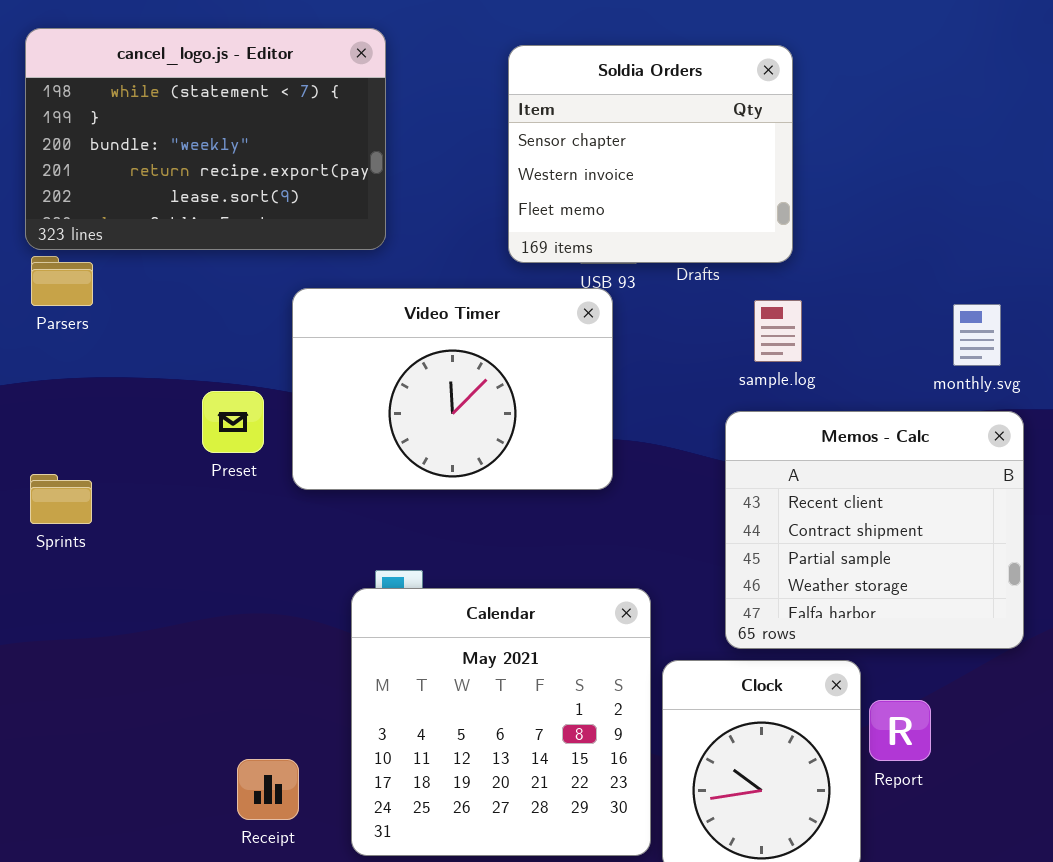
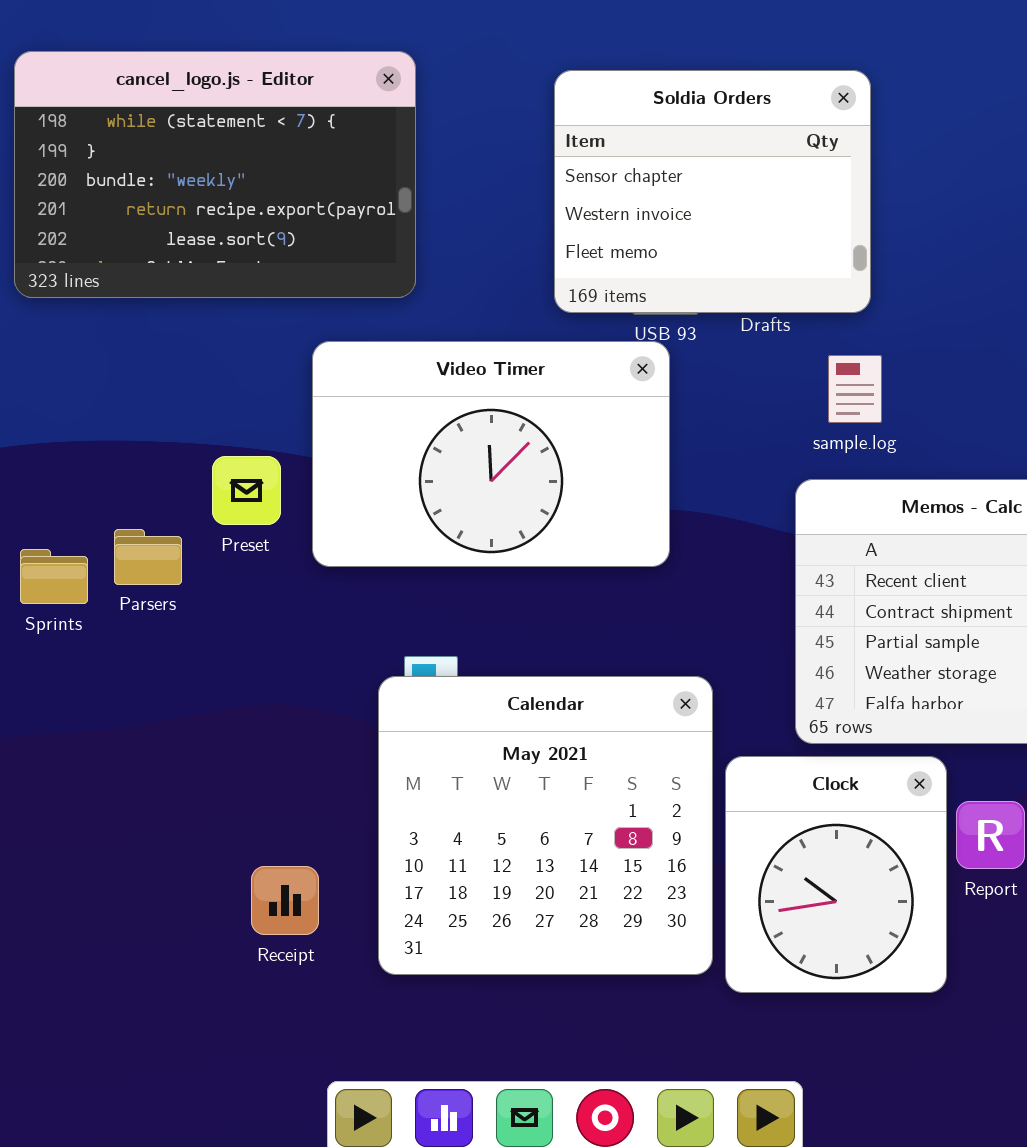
Parsers: [31,256,93,306] -> [114,529,182,585], moved

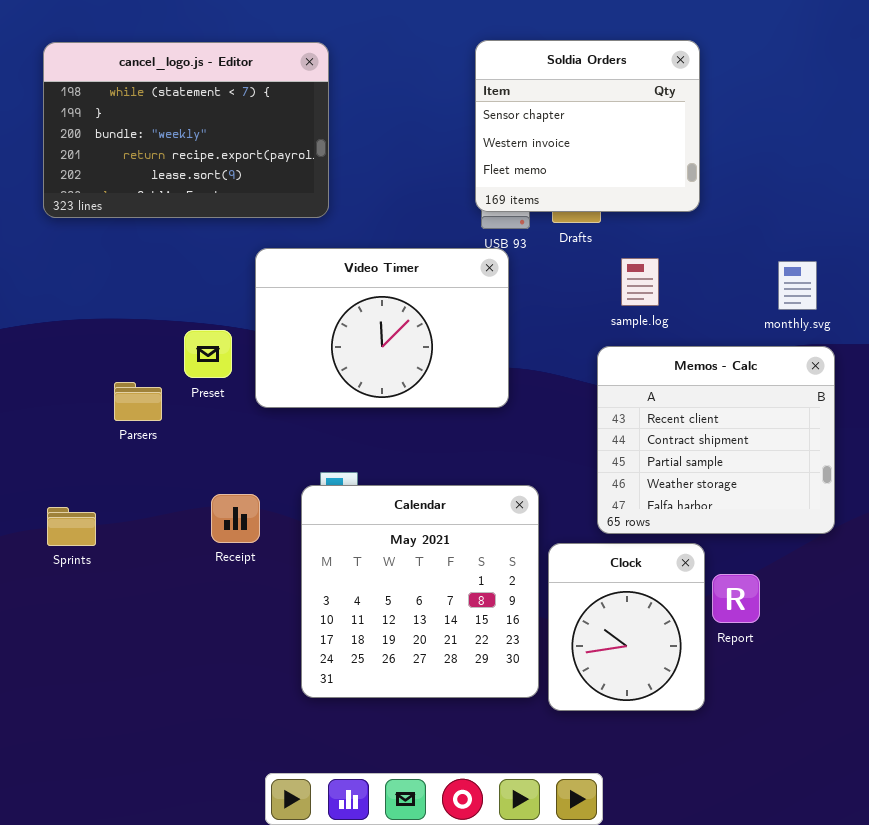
Soldia Orders: [554,70,871,313] -> [475,40,700,212], moved
Sprints: [20,549,88,604] -> [47,507,96,546], moved
Receipt: [251,866,319,935] -> [211,494,260,543], moved

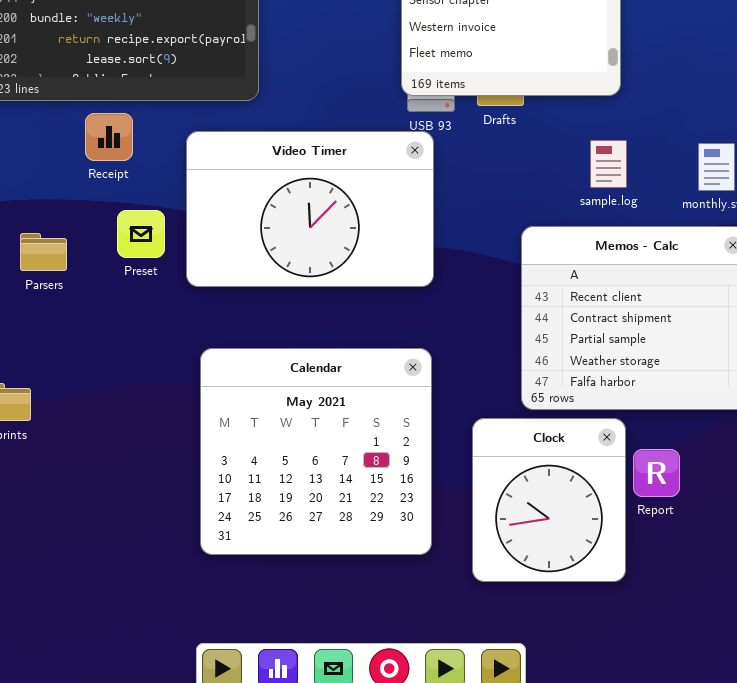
sample.log: [621,258,659,306] -> [590,140,627,188], moved
Parsers: [114,382,162,421] -> [20,233,67,271], moved
Calendar: [301,485,539,698] -> [200,348,432,555], moved
Receipt: [211,494,260,543] -> [85,113,133,161], moved

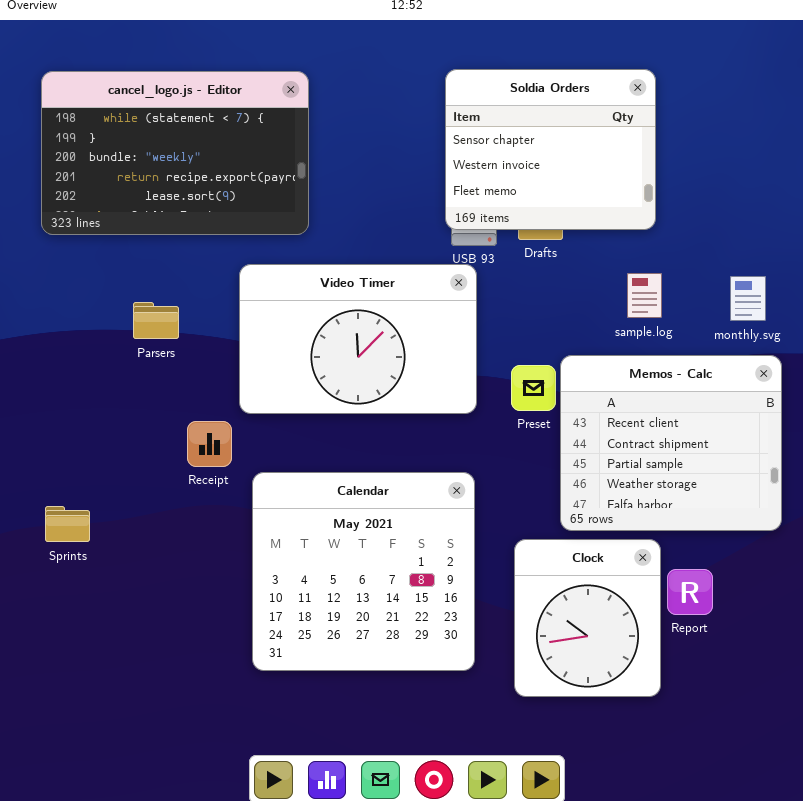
Receipt: [85,113,133,161] -> [187,421,232,467], moved
Preset: [117,210,165,258] -> [511,365,556,411], moved
Parsers: [20,233,67,271] -> [133,302,179,339], moved

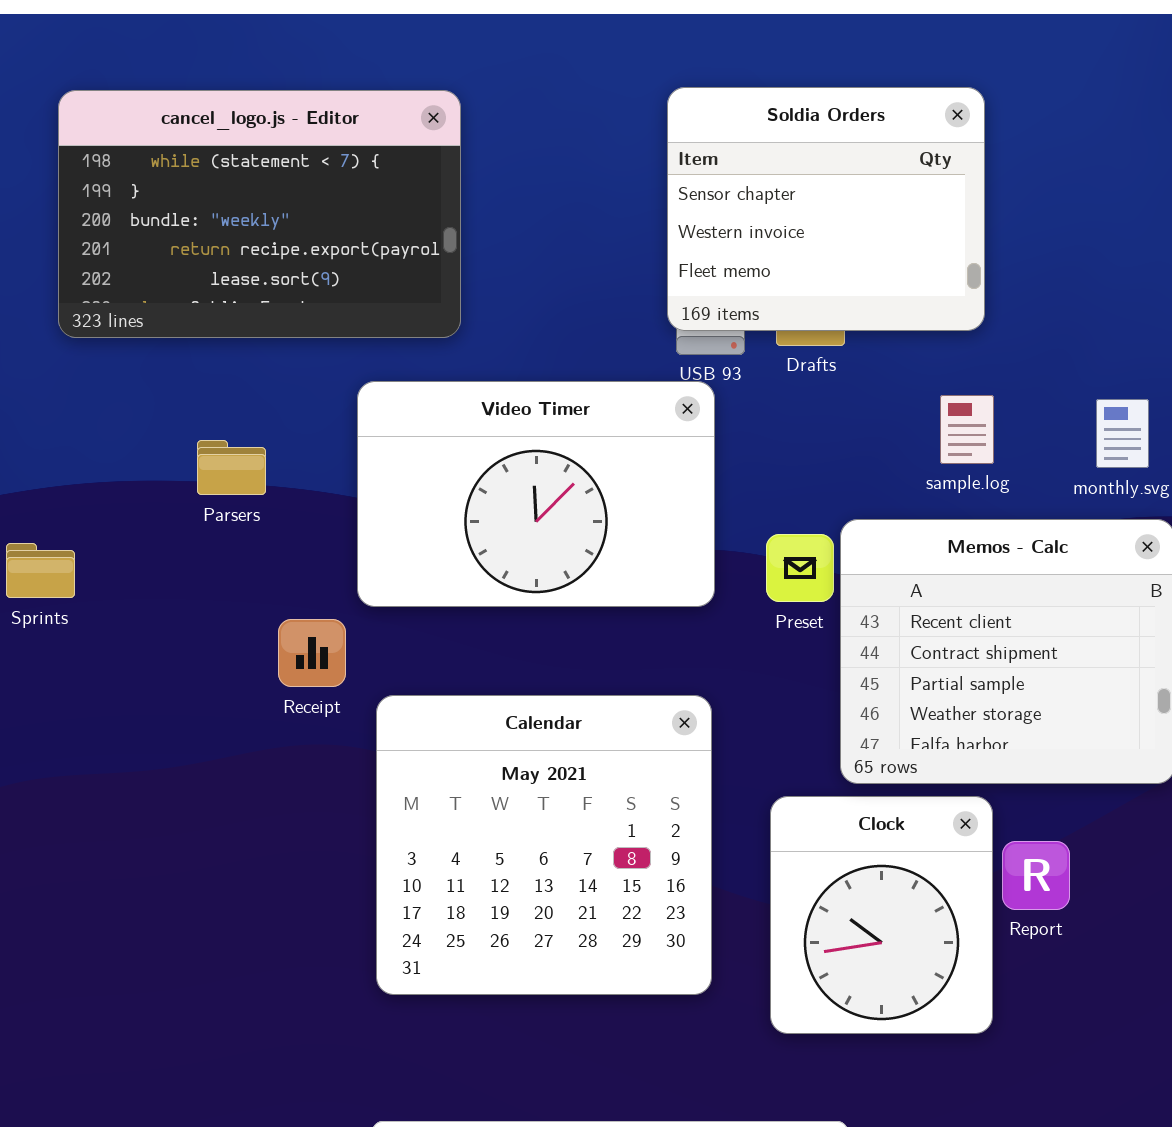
Sprints: [45,506,90,542] -> [6,543,75,598], moved

